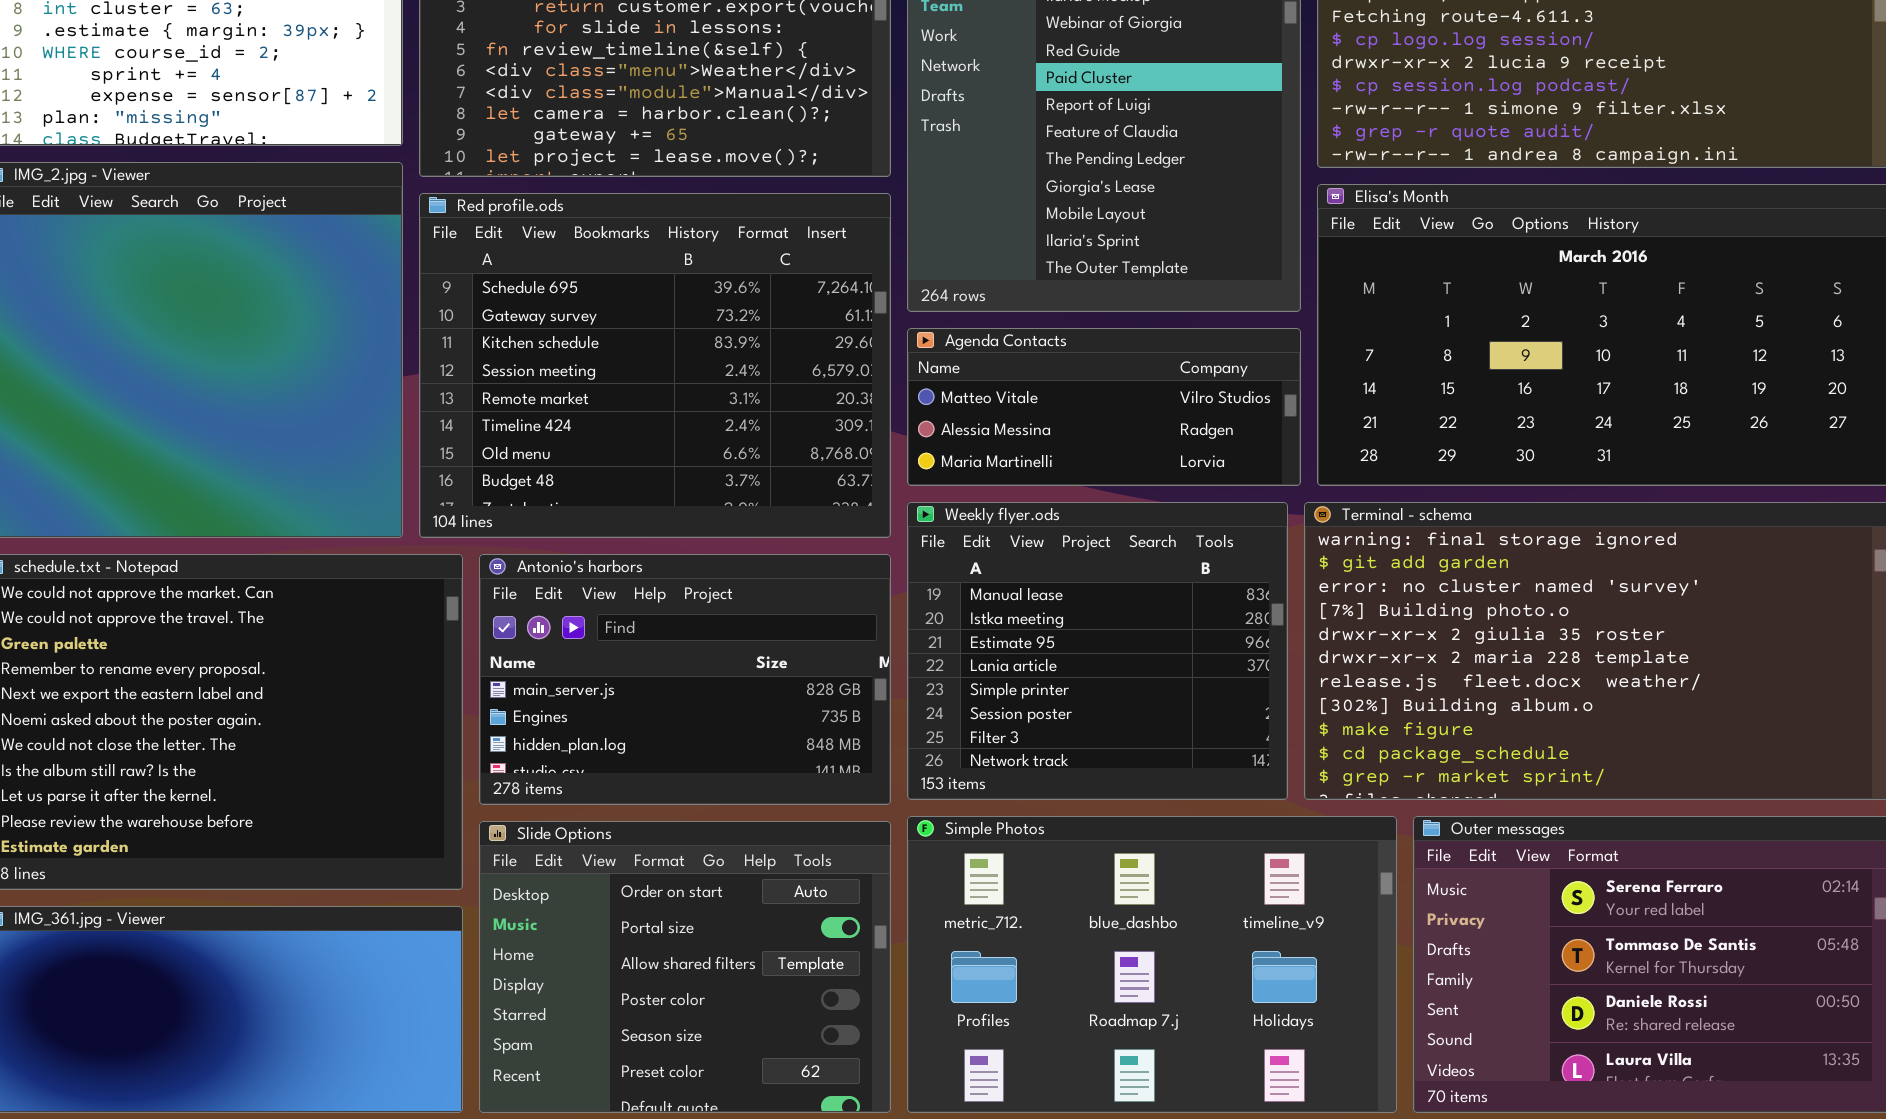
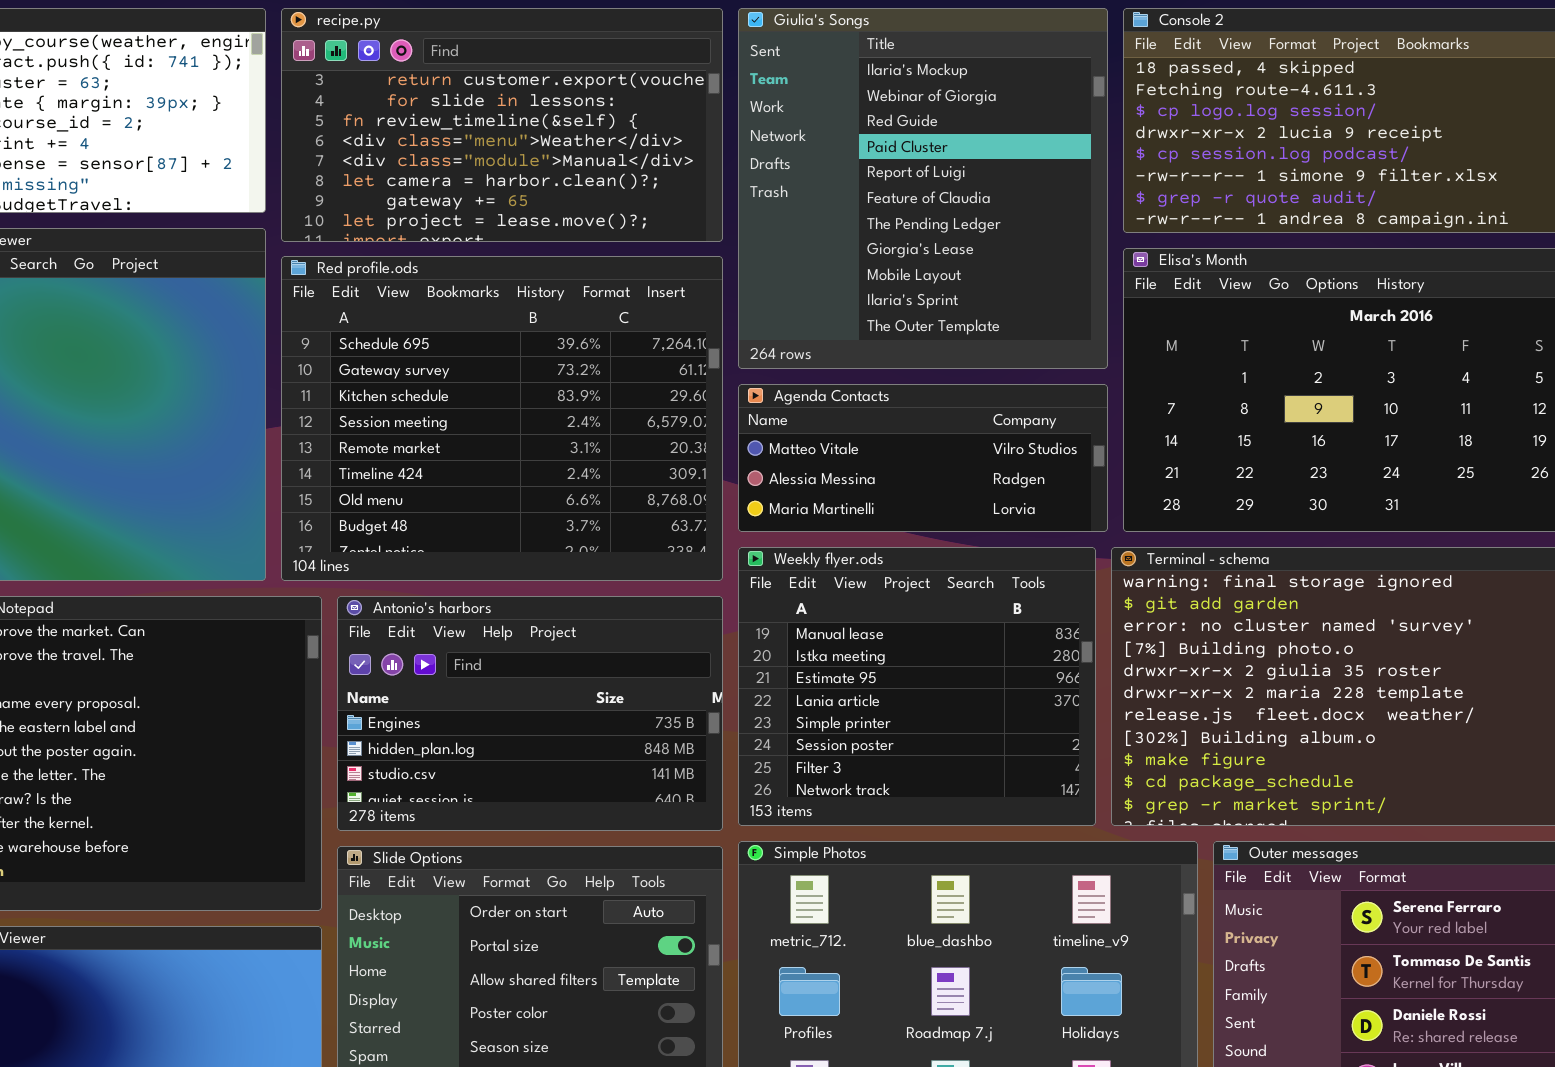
Antonio's harbors: [479,554,891,805] -> [337,596,723,831], scrolled down 1 row

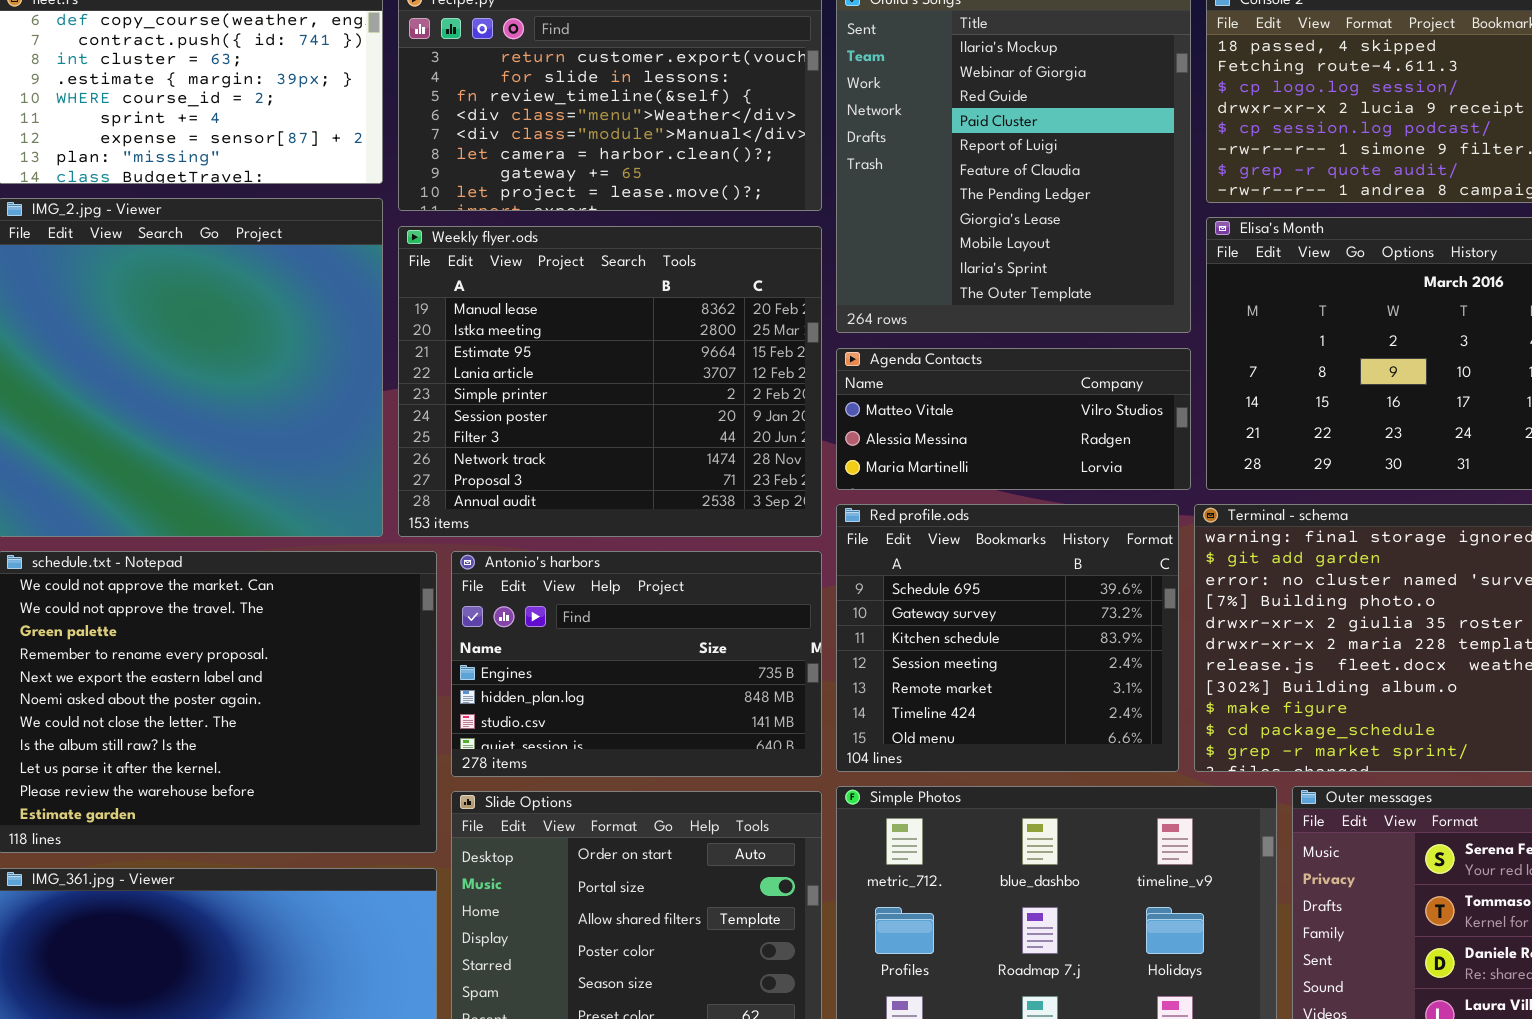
Red profile.ods: [281,256,723,581] -> [836,504,1179,772], moved, resized
Weekly flyer.ods: [738,547,1096,826] -> [398,226,822,537], moved, resized

